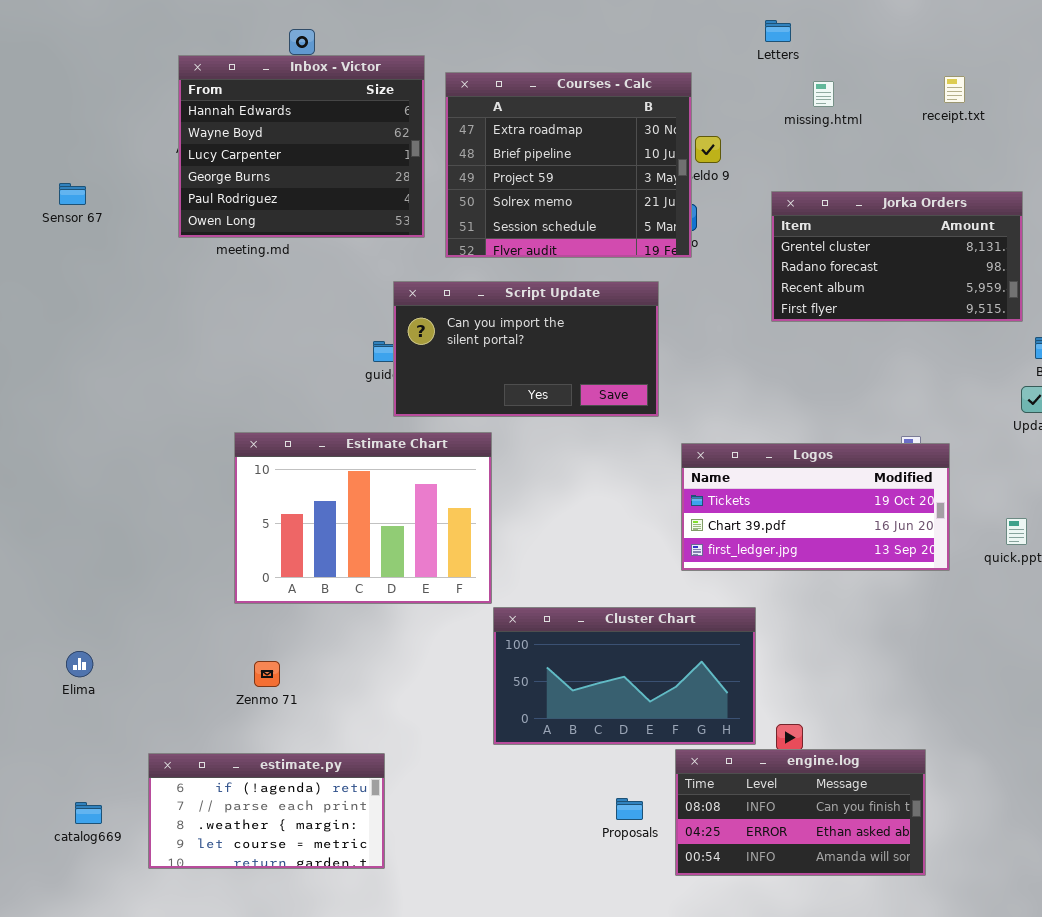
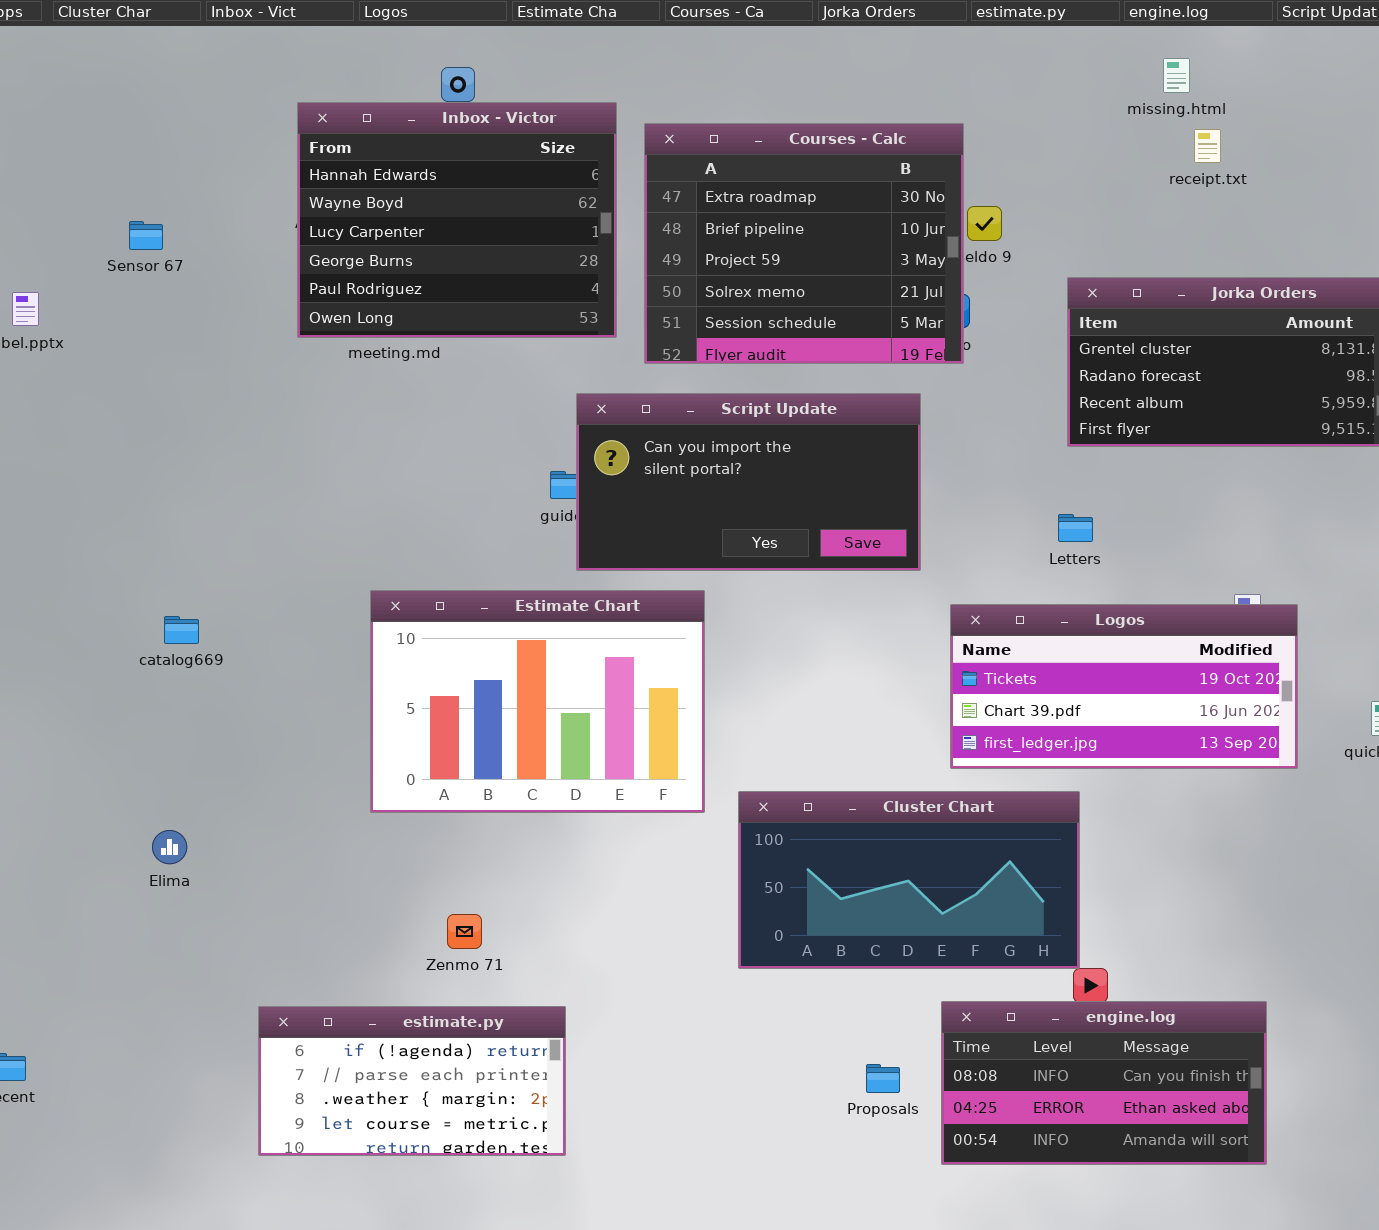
Letters: [765,20,791,42] -> [1058,514,1093,542], moved
receipt.txt: [944,76,965,103] -> [1194,129,1221,163], moved
missing.html: [813,81,834,107] -> [1163,58,1190,93], moved
Sensor 67: [59,183,86,205] -> [129,221,163,250], moved
Cluster Chart: [493,607,756,745] -> [738,791,1080,969], moved
Elima: [66,651,93,677] -> [152,830,187,864], moved
Zenmo 71: [254,661,280,687] -> [447,914,482,949], moved
catalog669: [75,802,102,824] -> [164,616,199,644], moved

